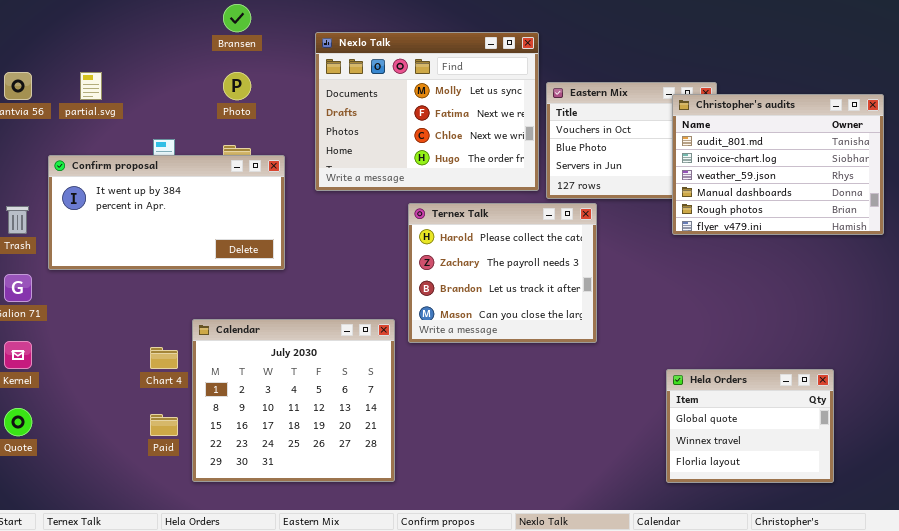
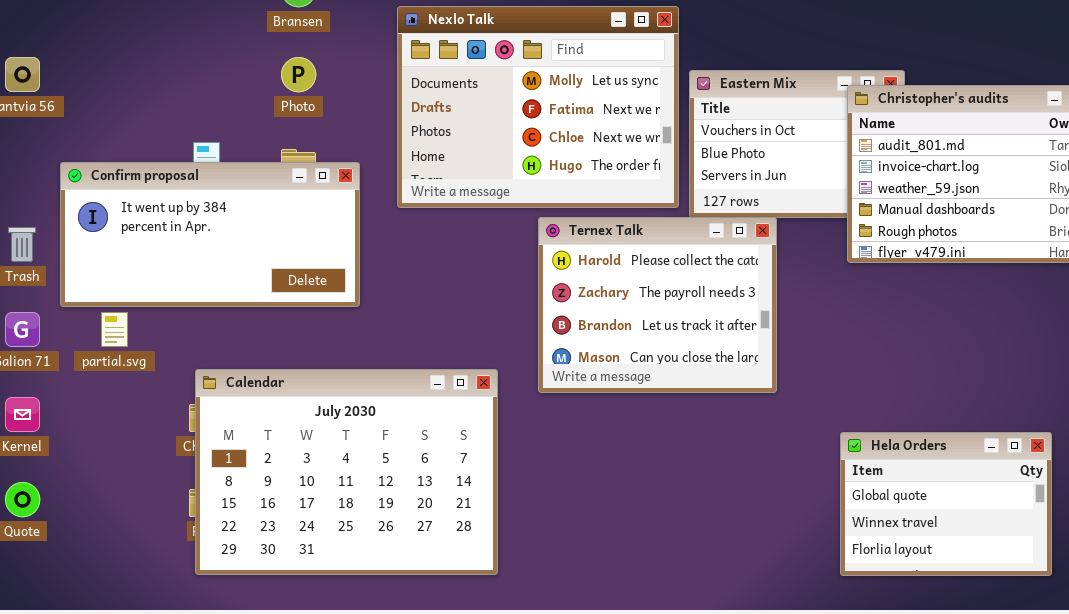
partial.svg: [80,72,102,100] -> [101,312,128,347], moved
Ternex Talk: [408,203,597,343] -> [538,217,777,393], moved
Calendar: [192,319,395,482] -> [195,369,498,575], resized

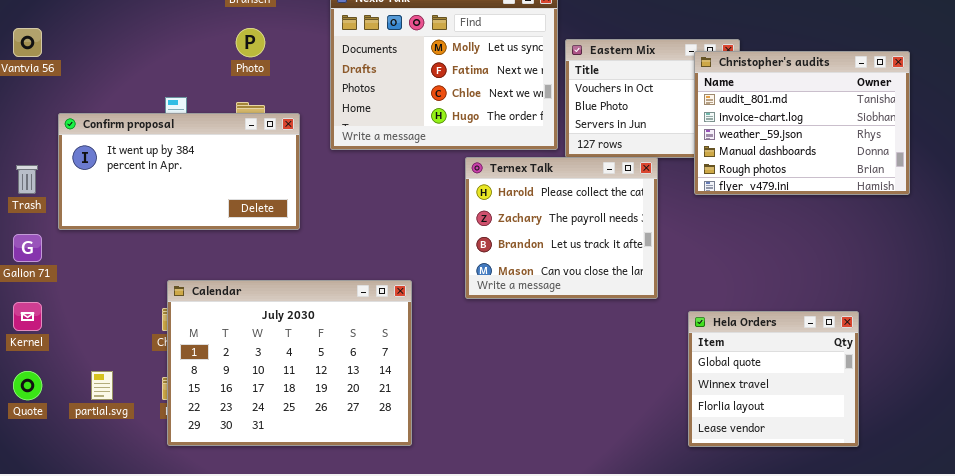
Ternex Talk: [538,217,777,393] -> [465,157,658,299], moved
partial.svg: [101,312,128,347] -> [91,371,113,400], moved
Hela Orders: [840,432,1052,576] -> [688,311,859,447], resized

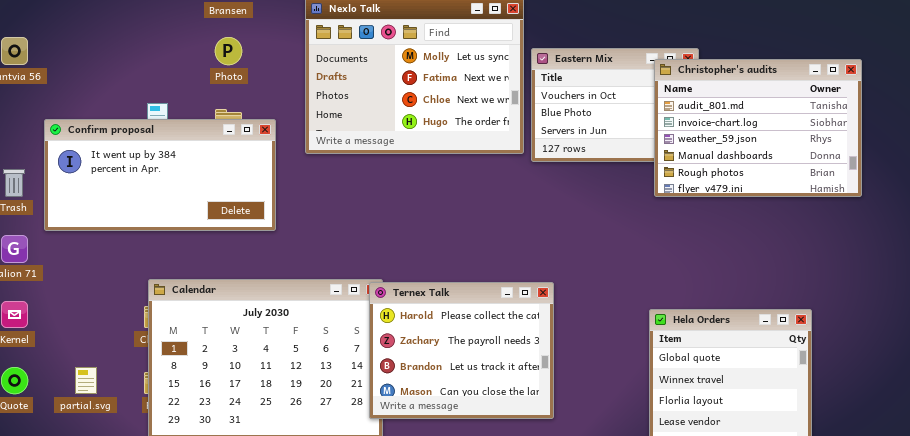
Ternex Talk: [465,157,658,299] -> [369,282,554,419], moved

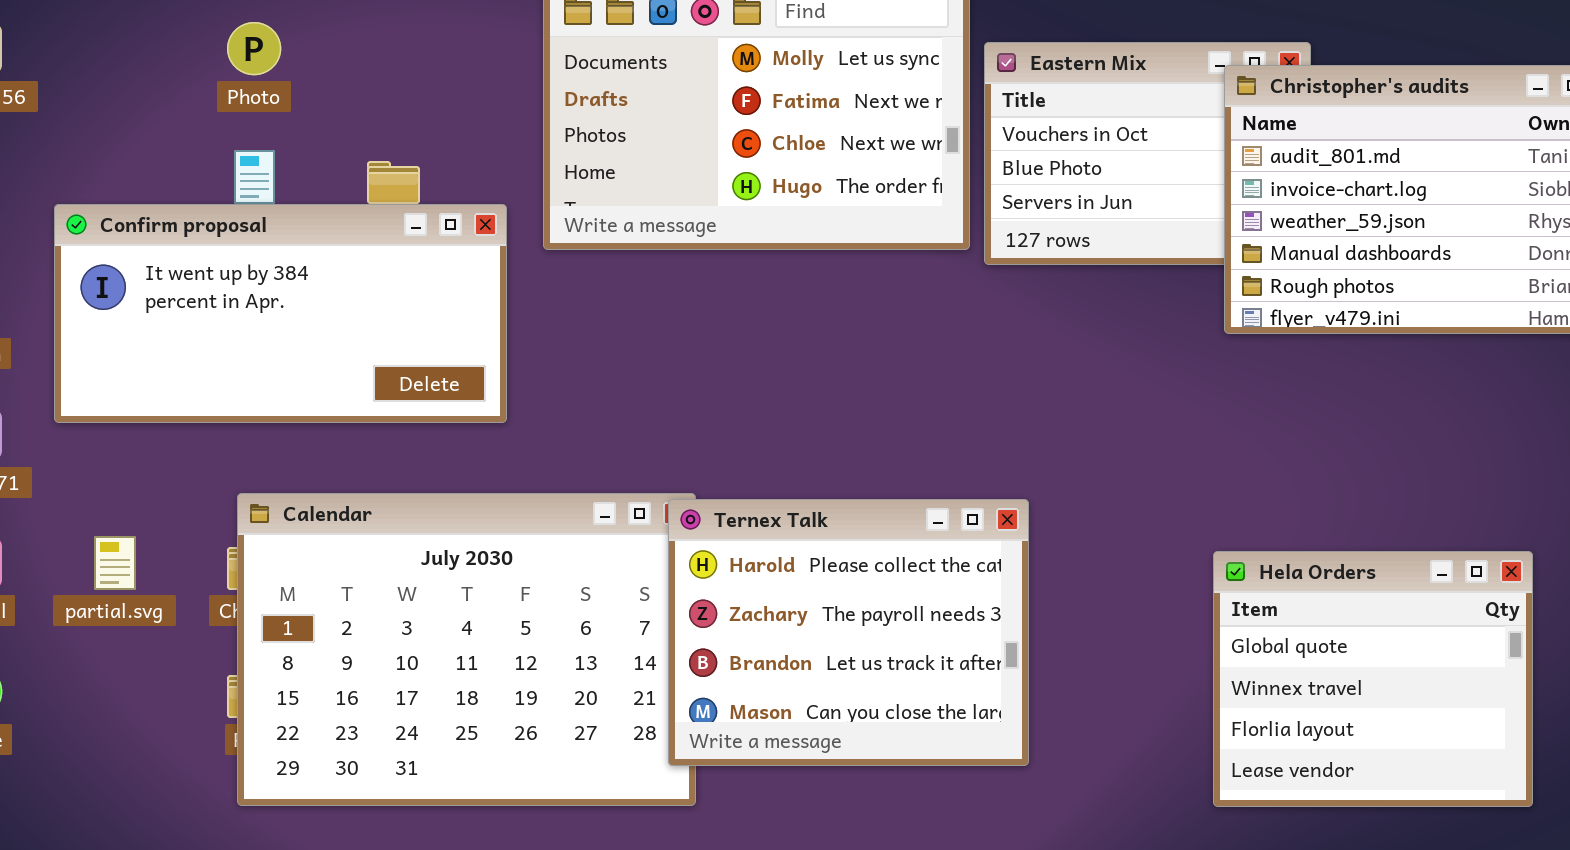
Photo: [215,37,242,65] -> [227,22,281,75], moved
Confirm proposal: [44,119,276,231] -> [54,204,507,423], moved
partial.svg: [75,367,97,394] -> [94,536,136,590], moved

